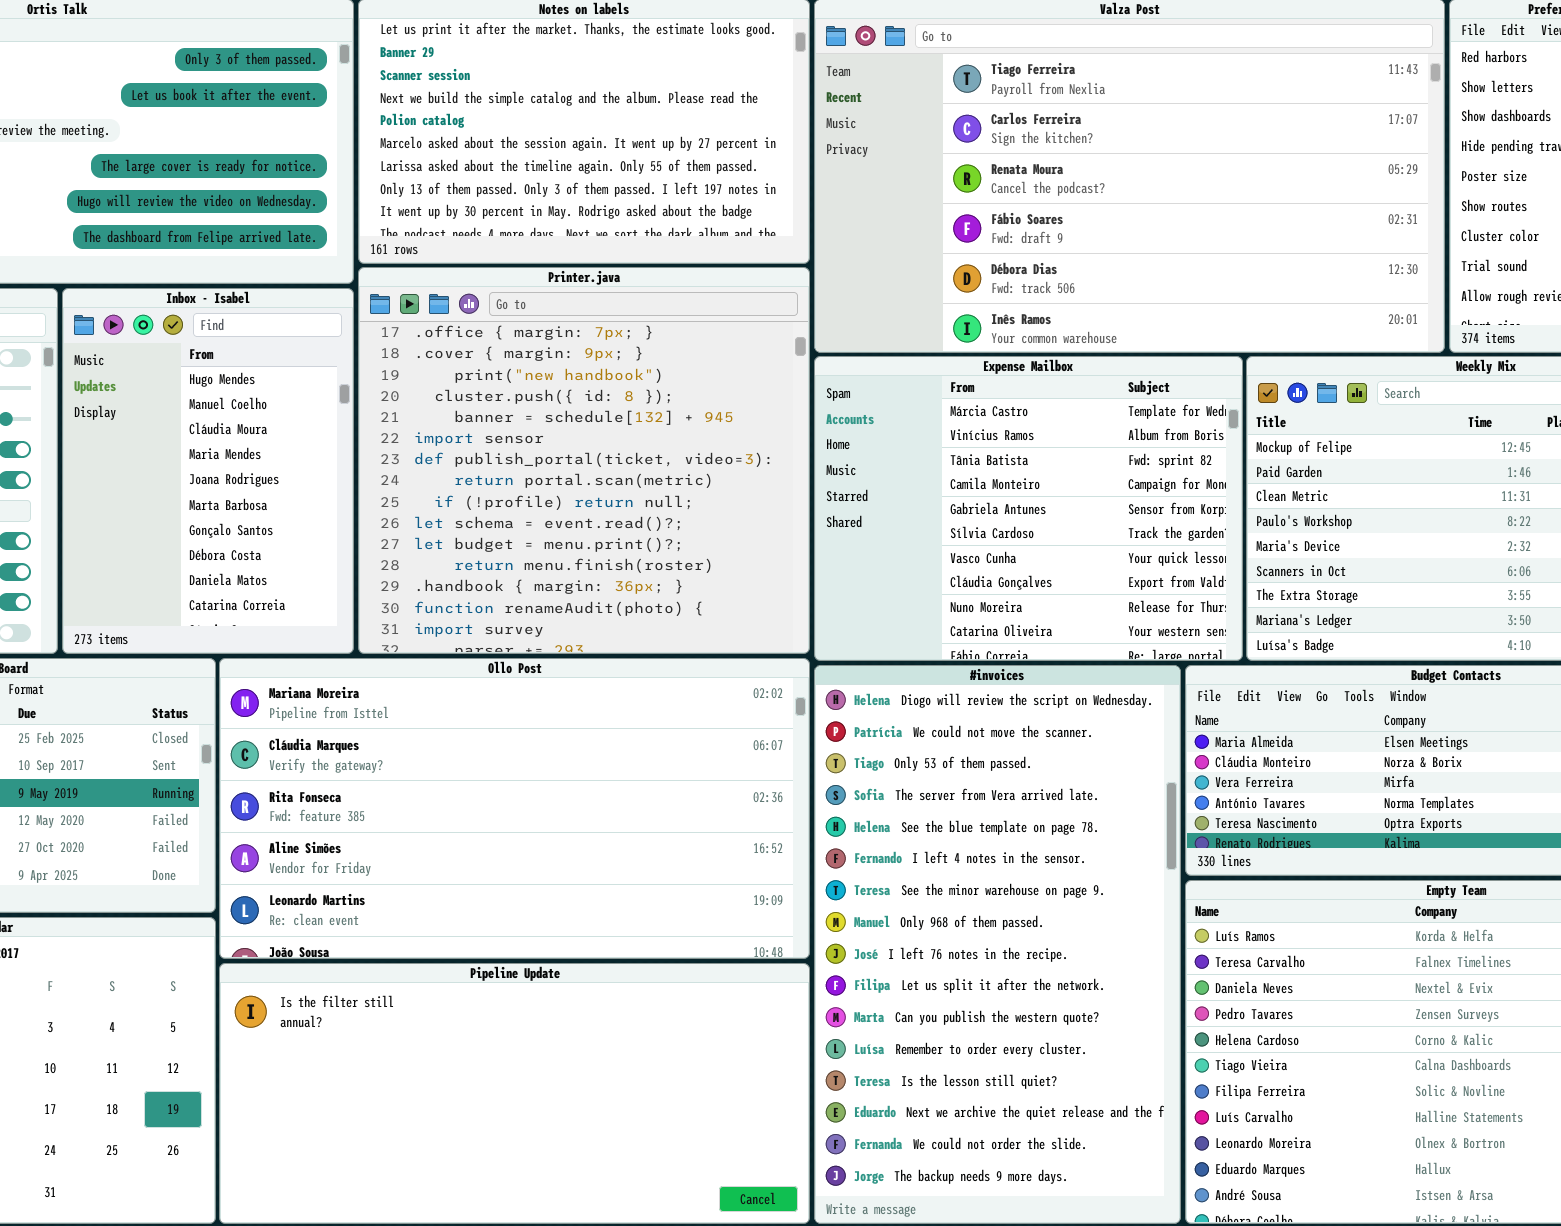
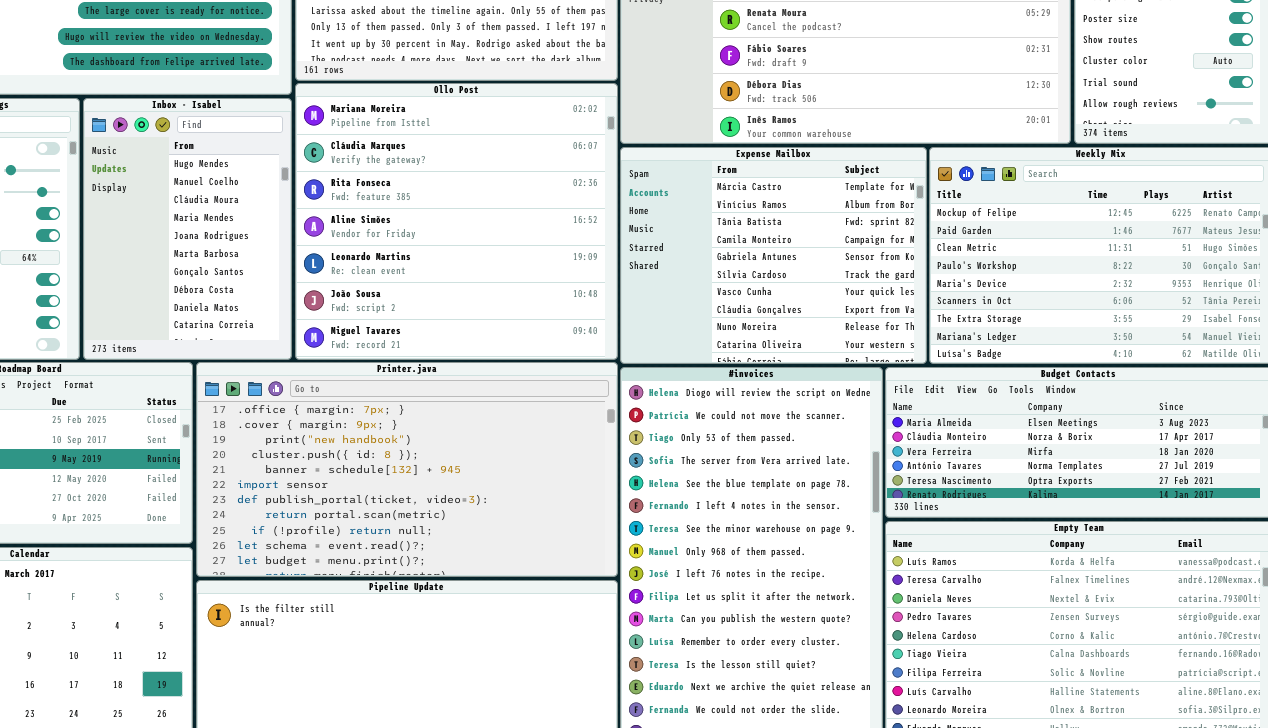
Printer.java: [358,267,810,654] -> [196,362,618,577], moved, resized
Ollo Post: [219,658,810,959] -> [295,83,618,360], moved, resized

